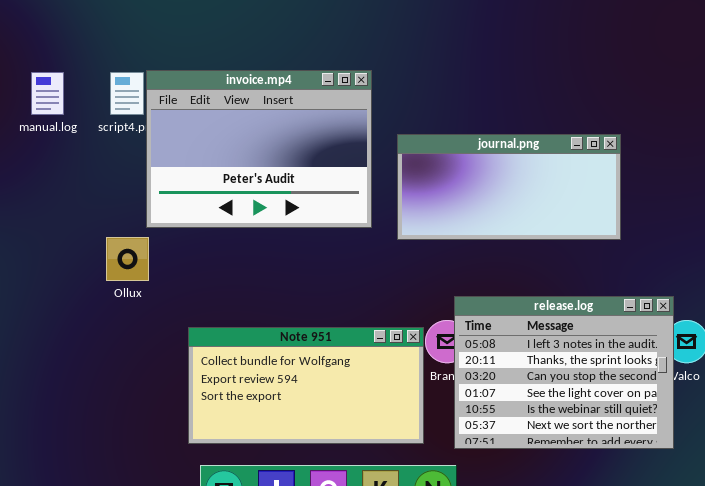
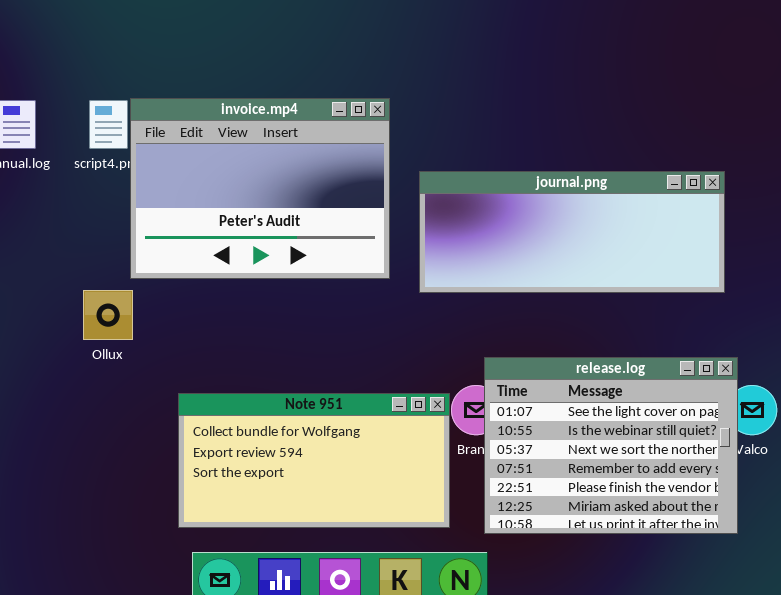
journal.png: [397,134,621,240] -> [419,171,725,293], resized
release.log: [454,296,674,449] -> [484,357,738,534], scrolled down 3 rows

